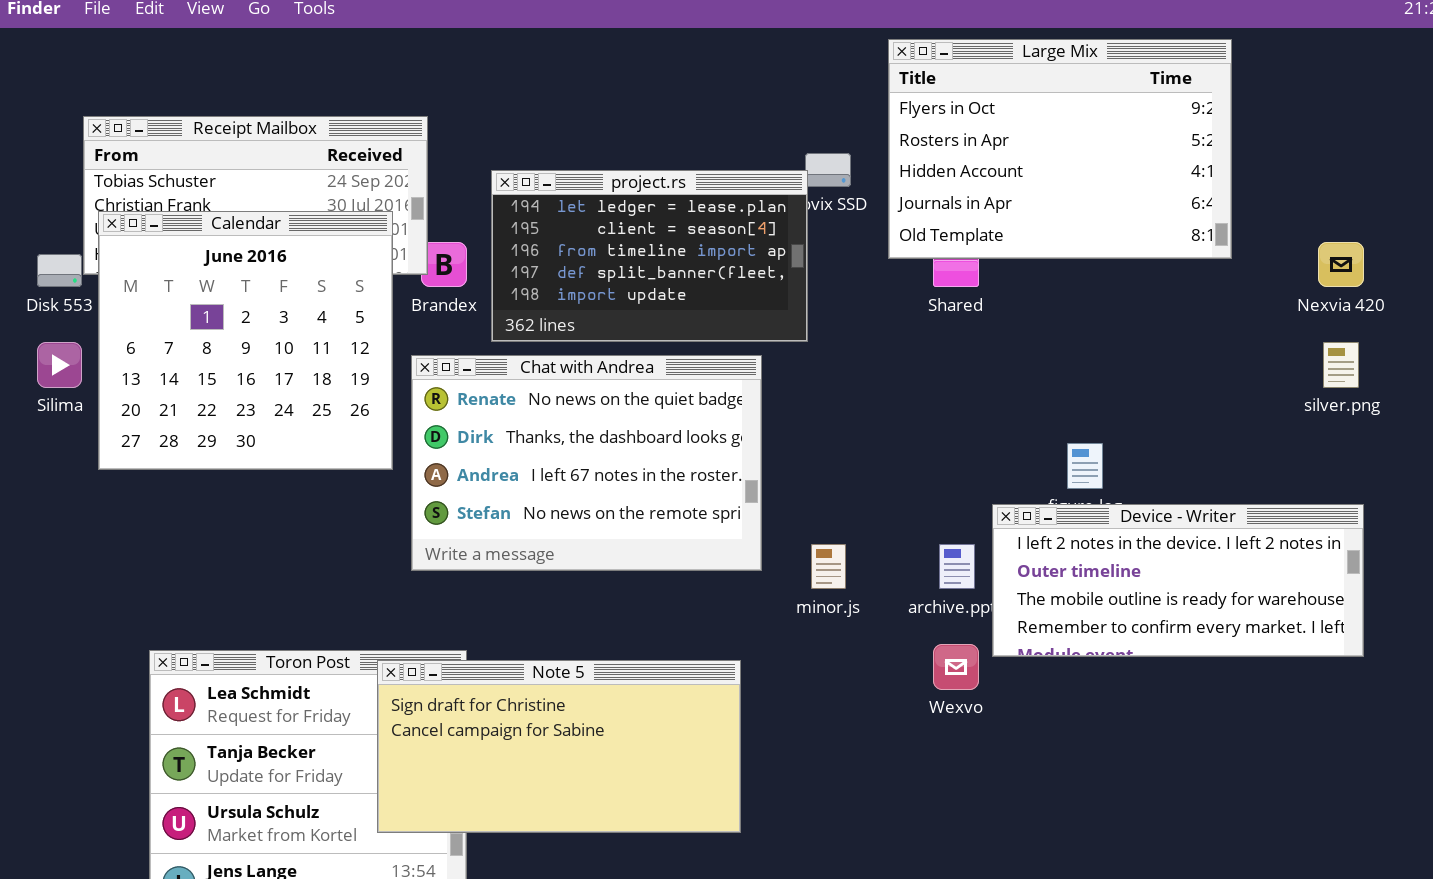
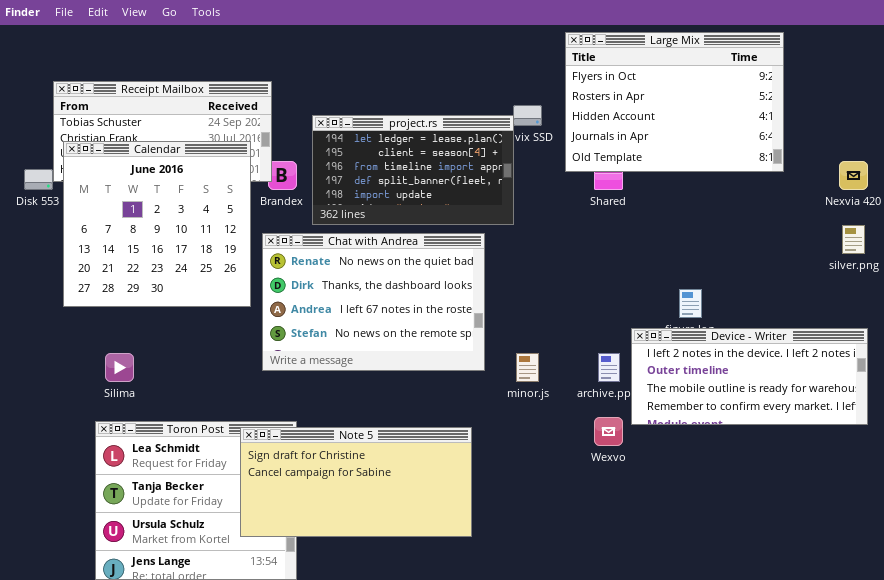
Silima: [37,342,82,388] -> [105,353,134,382], moved

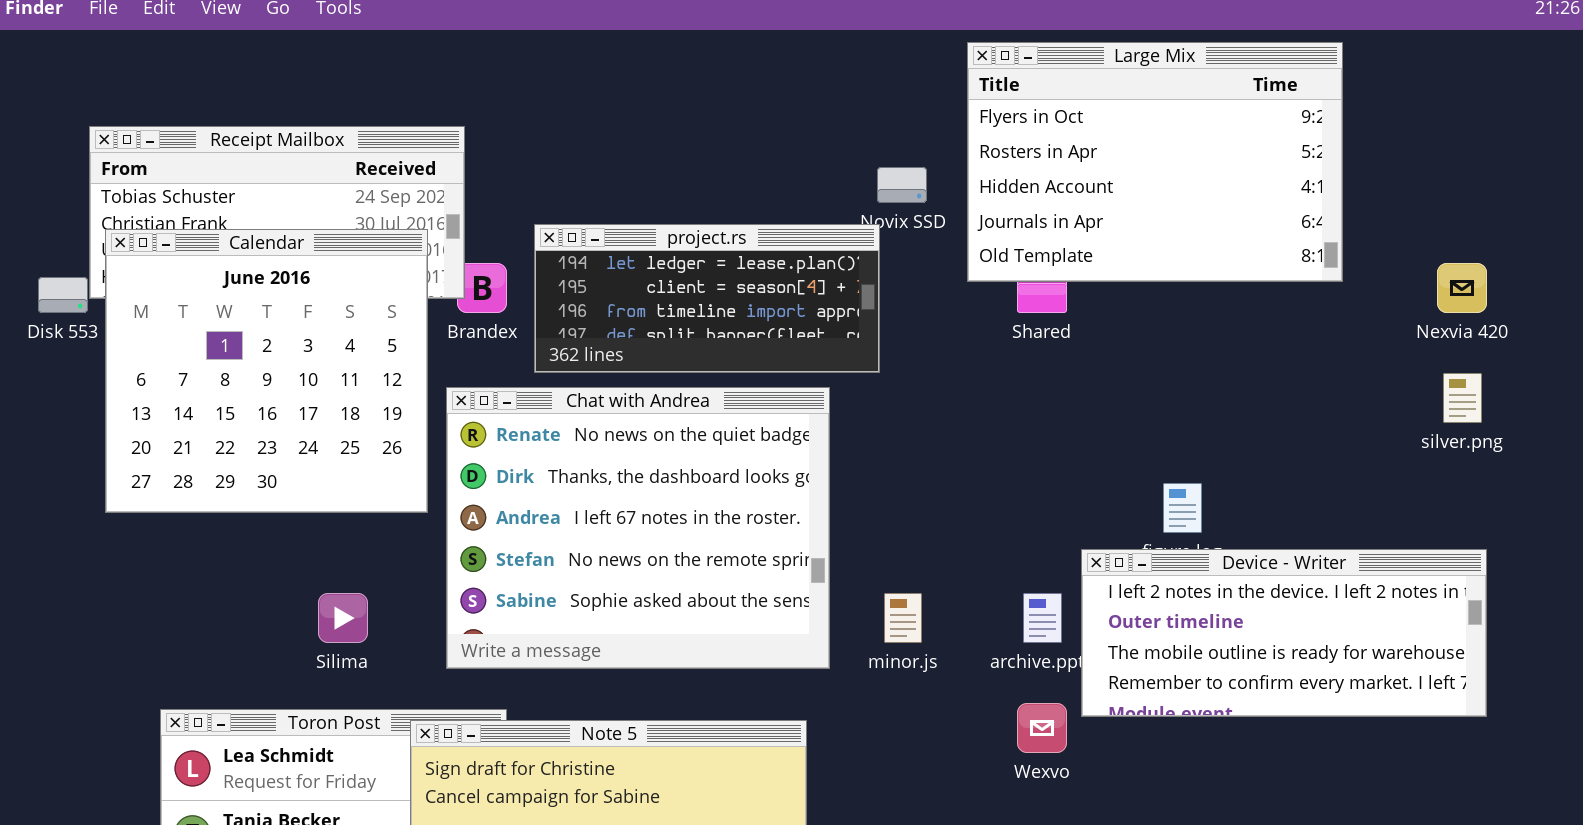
project.rs: [312,115,514,225] -> [534,224,880,373], resized
Chat with Andrea: [262,233,485,371] -> [446,387,830,669], resized
Silima: [105,353,134,382] -> [318,593,368,643], moved

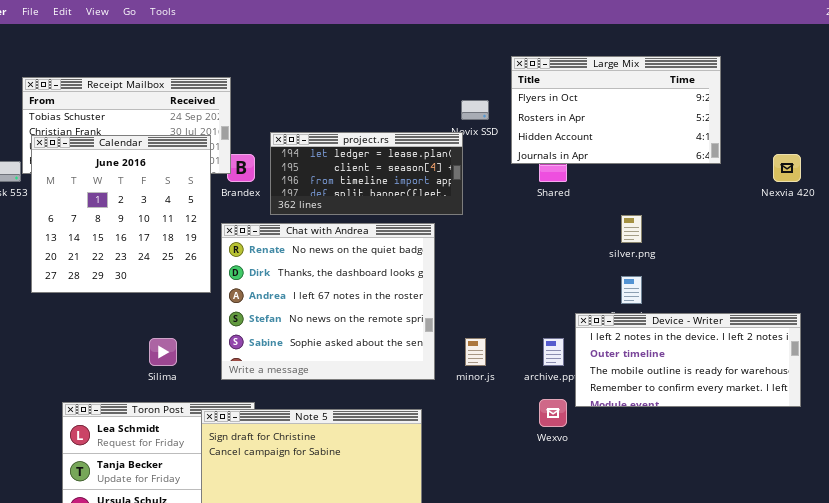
Large Mix: [967,42,1343,282] -> [511,56,721,164], resized
silver.png: [1443,373,1482,423] -> [621,215,642,243], moved

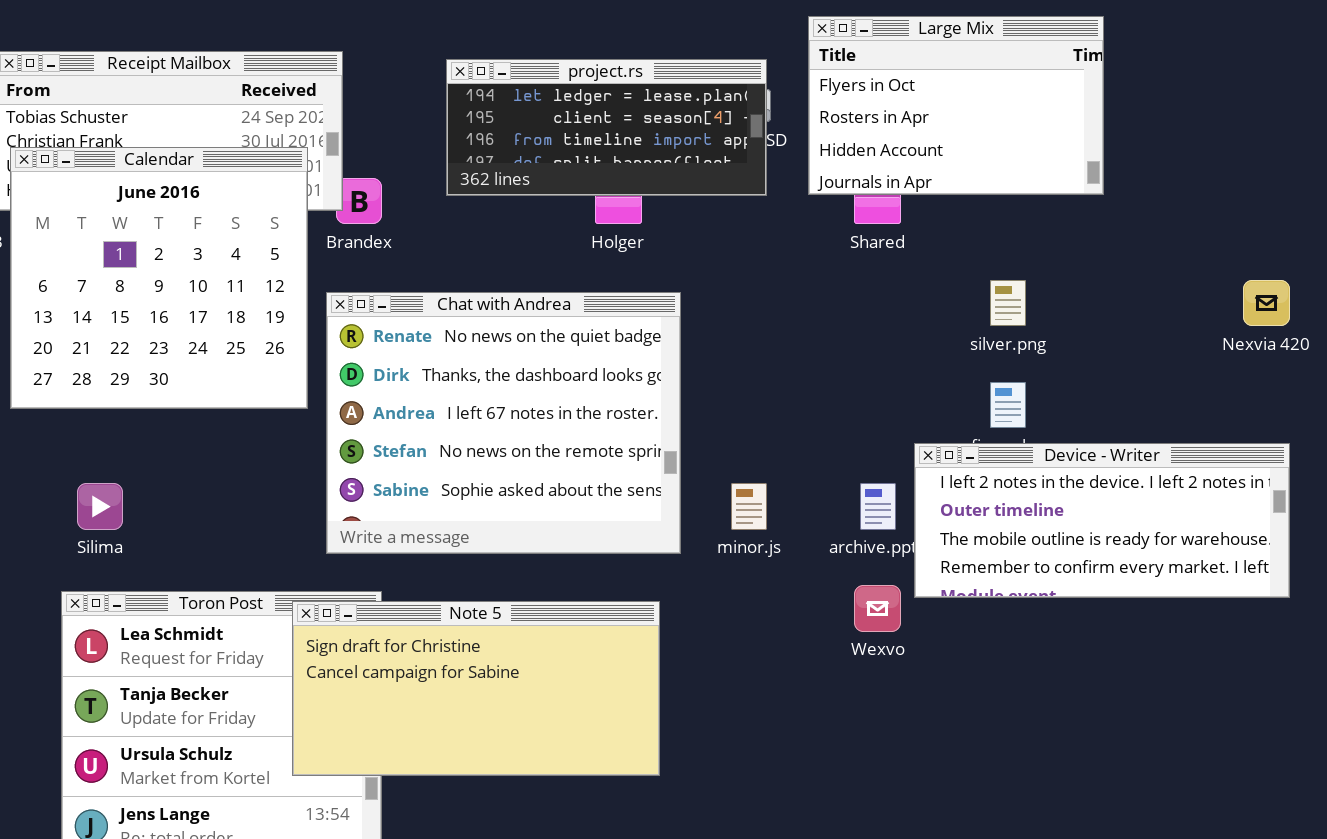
Large Mix: [511,56,721,164] -> [808,16,1104,195], resized
project.rs: [270,132,463,215] -> [446,59,767,196], moved
Nexvia 420: [773,154,801,182] -> [1243,280,1290,326], moved
Silima: [149,338,177,366] -> [77,483,123,530], moved

